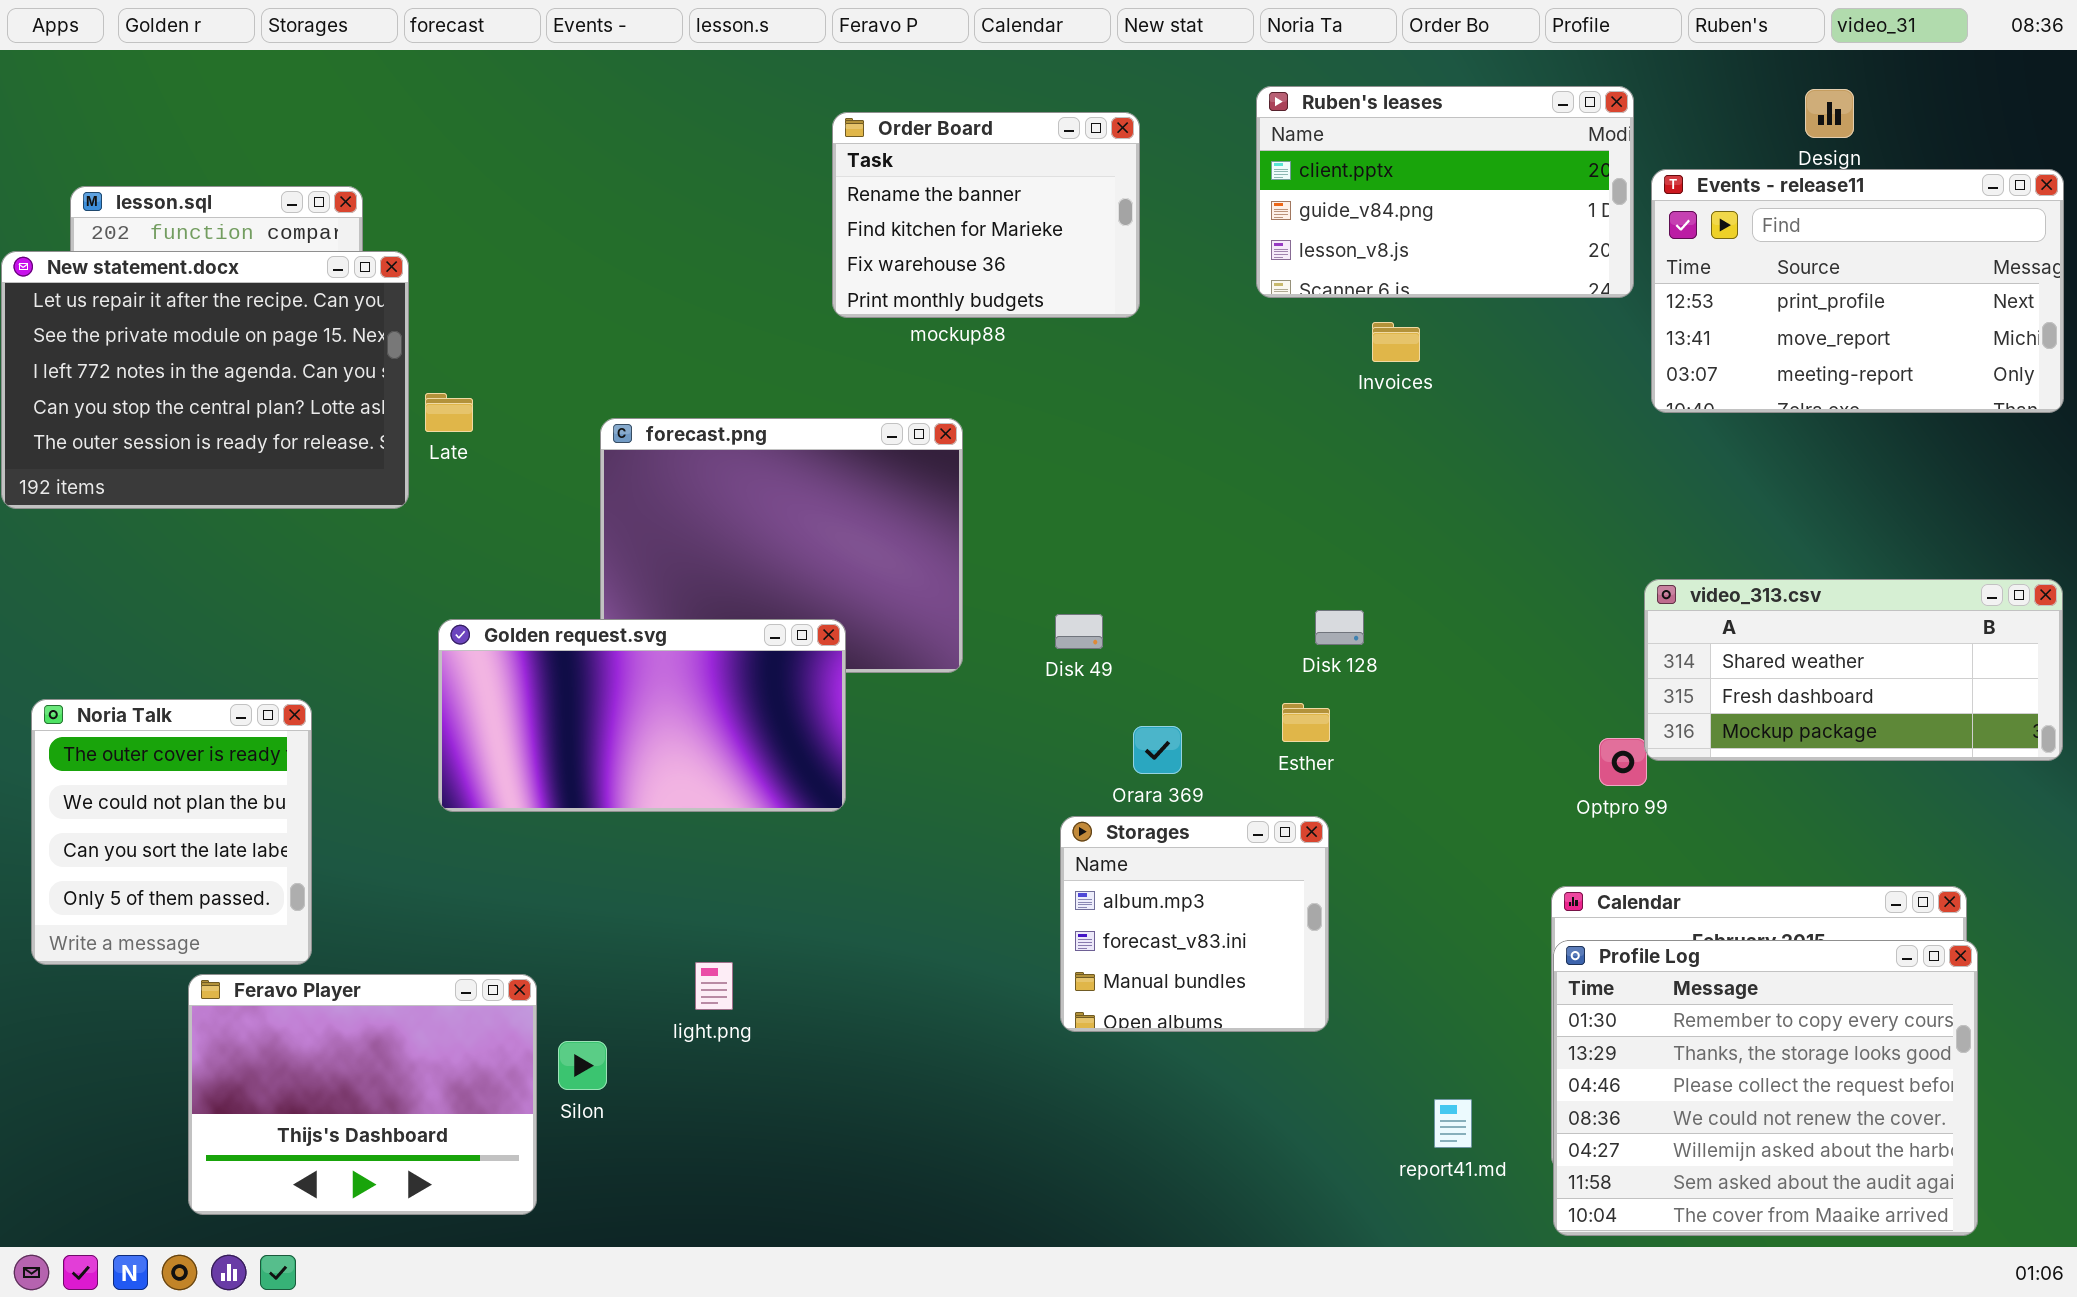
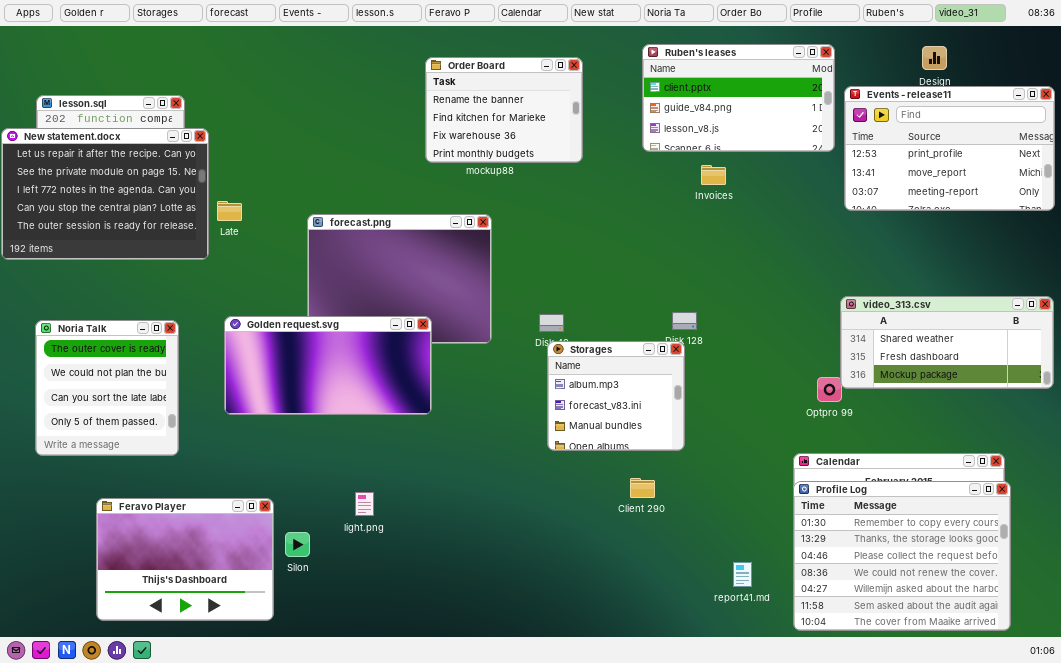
Noria Talk: [31,699,312,965] -> [35,320,179,456], moved
Storages: [1060,816,1329,1032] -> [547,341,685,451], moved

